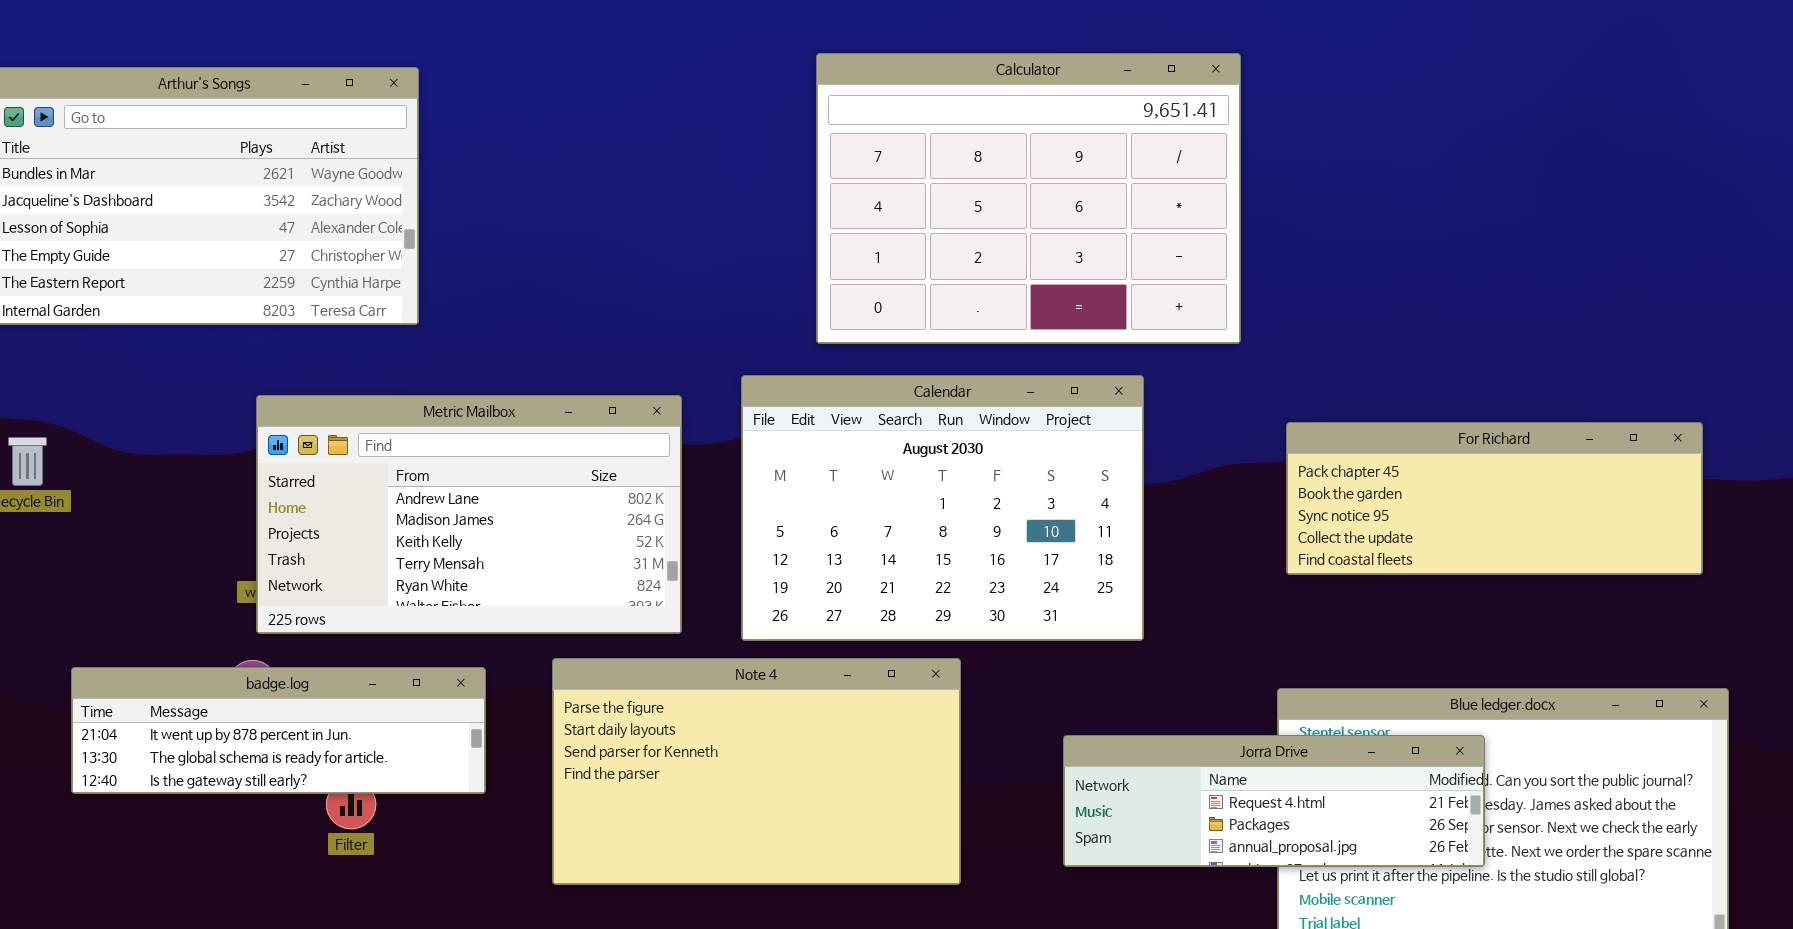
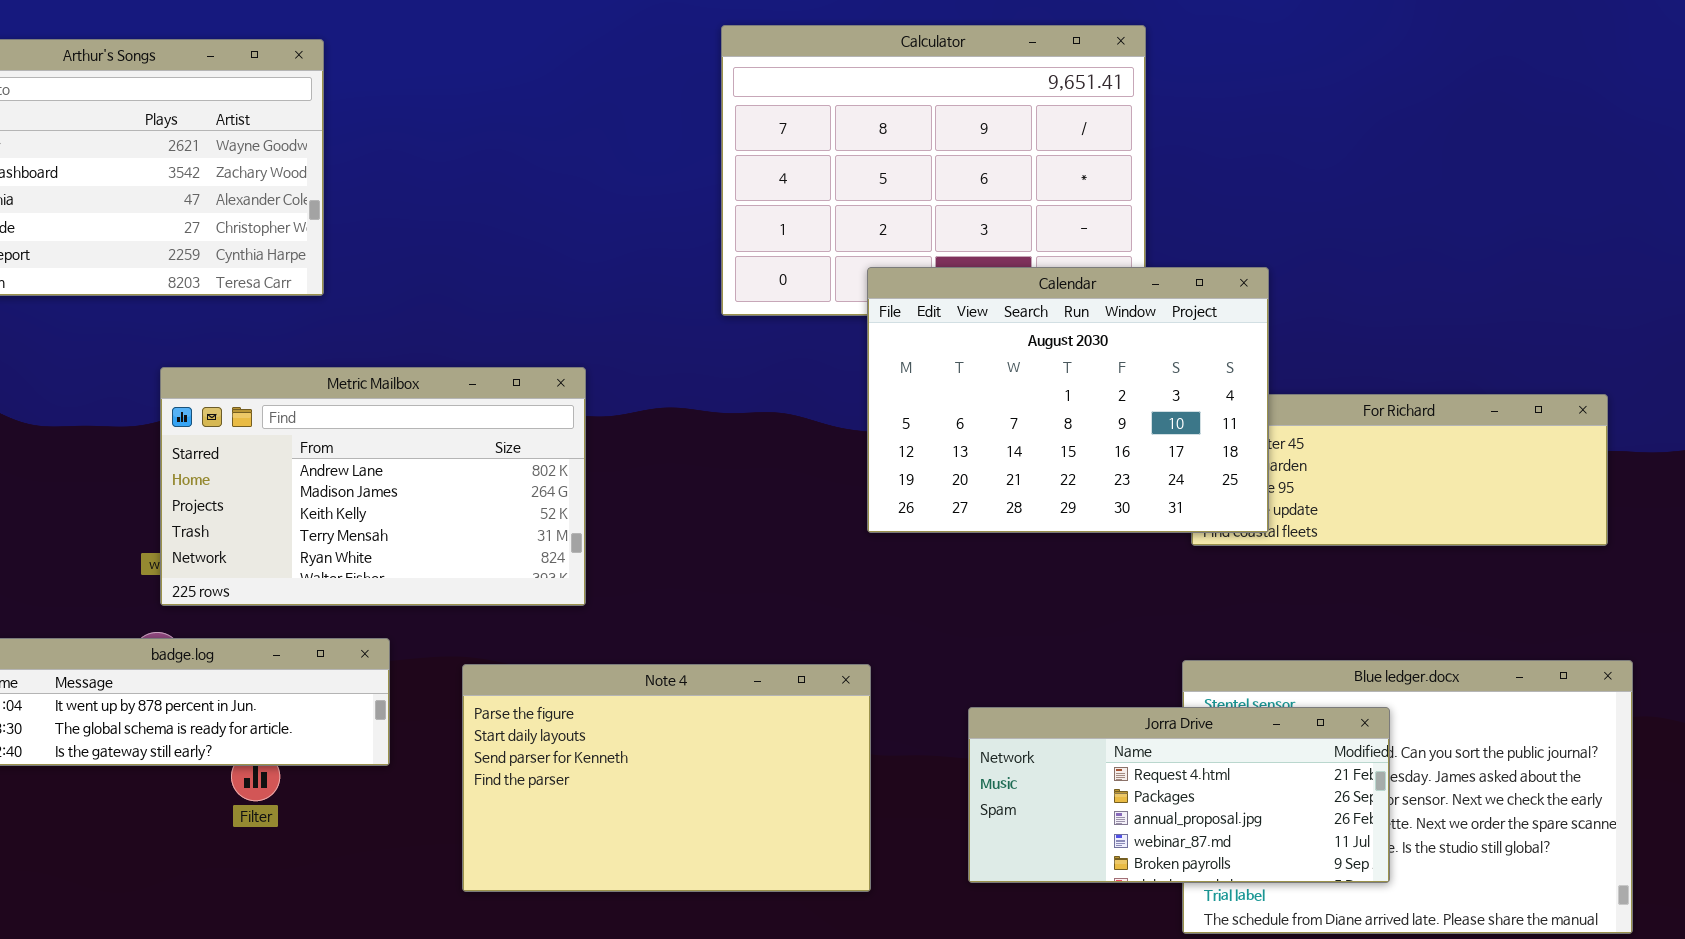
Calendar: [741,375,1144,641] -> [867,267,1269,533], moved
Note 4: [552,658,961,885] -> [462,664,871,892], moved
Jorra Drive: [1063,735,1485,867] -> [968,707,1390,883], resized

